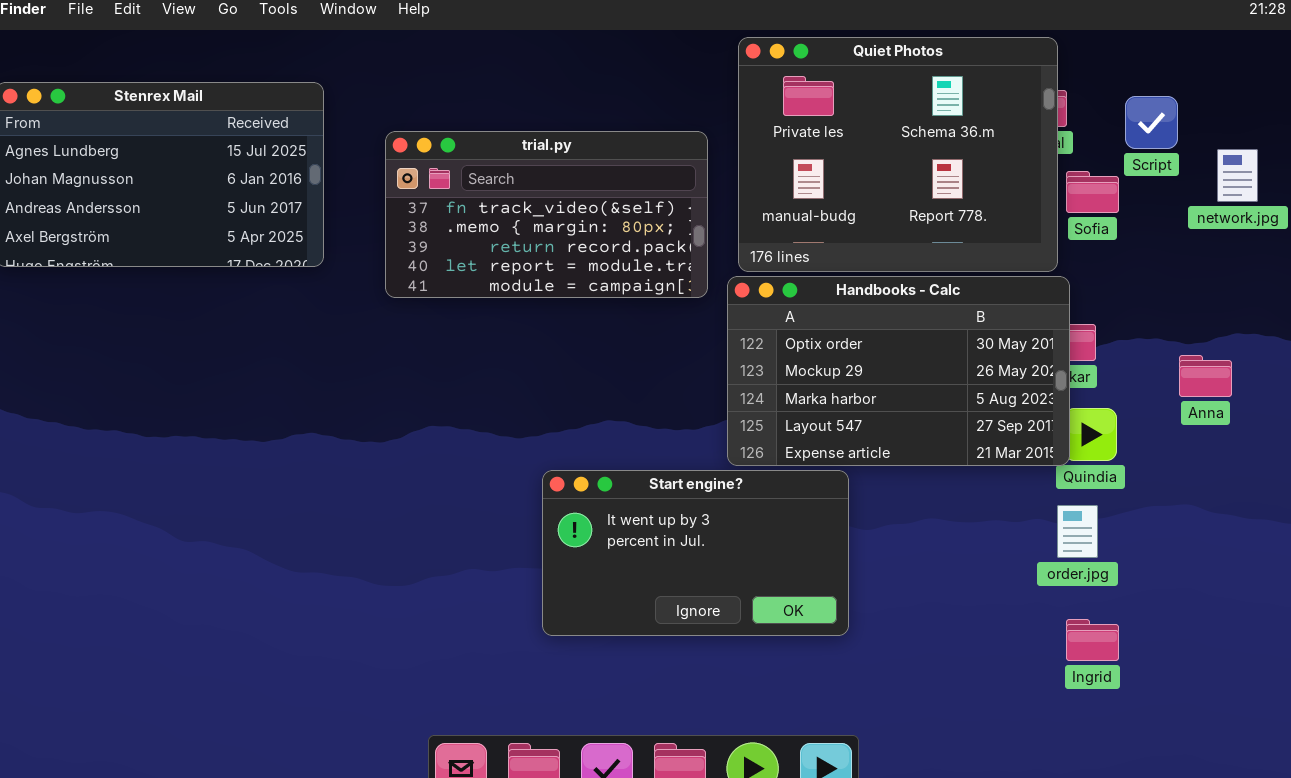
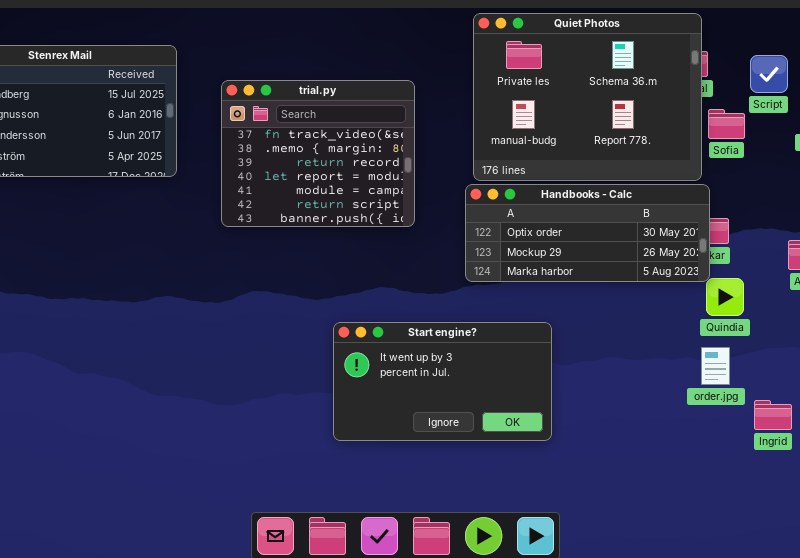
trial.py: [385,131,708,298] -> [221,80,415,227], resized
Handbooks - Calc: [727,276,1070,466] -> [465,184,710,282], resized
Ingrid: [1066,619,1119,661] -> [754,400,792,430], moved

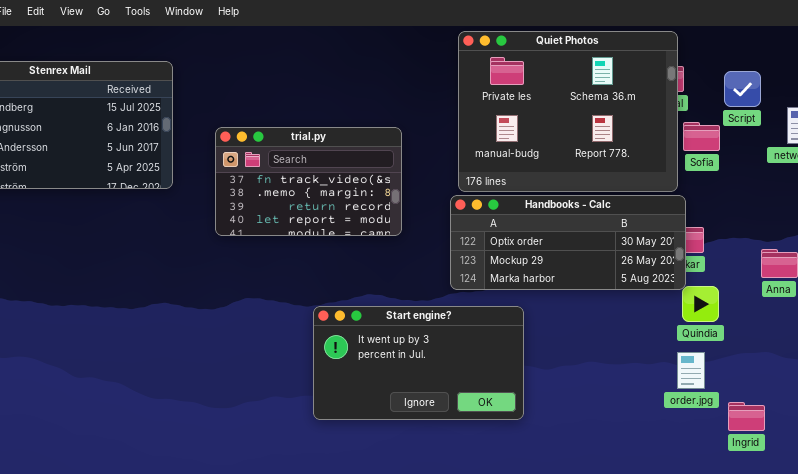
trial.py: [221,80,415,227] -> [215,127,402,236], resized
Start engine?: [333,322,552,441] -> [313,306,524,420], moved

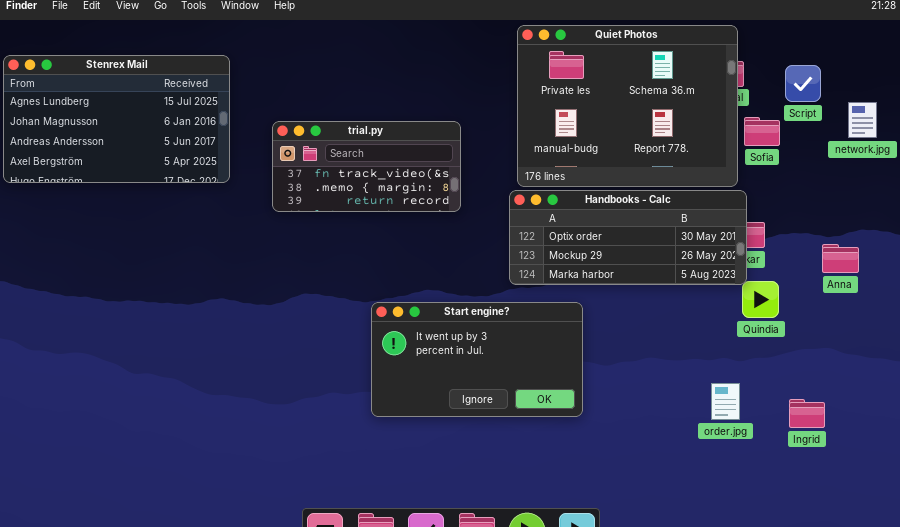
trial.py: [215,127,402,236] -> [272,121,461,212], resized
order.jpg: [677,352,705,389] -> [711,383,740,420], moved

